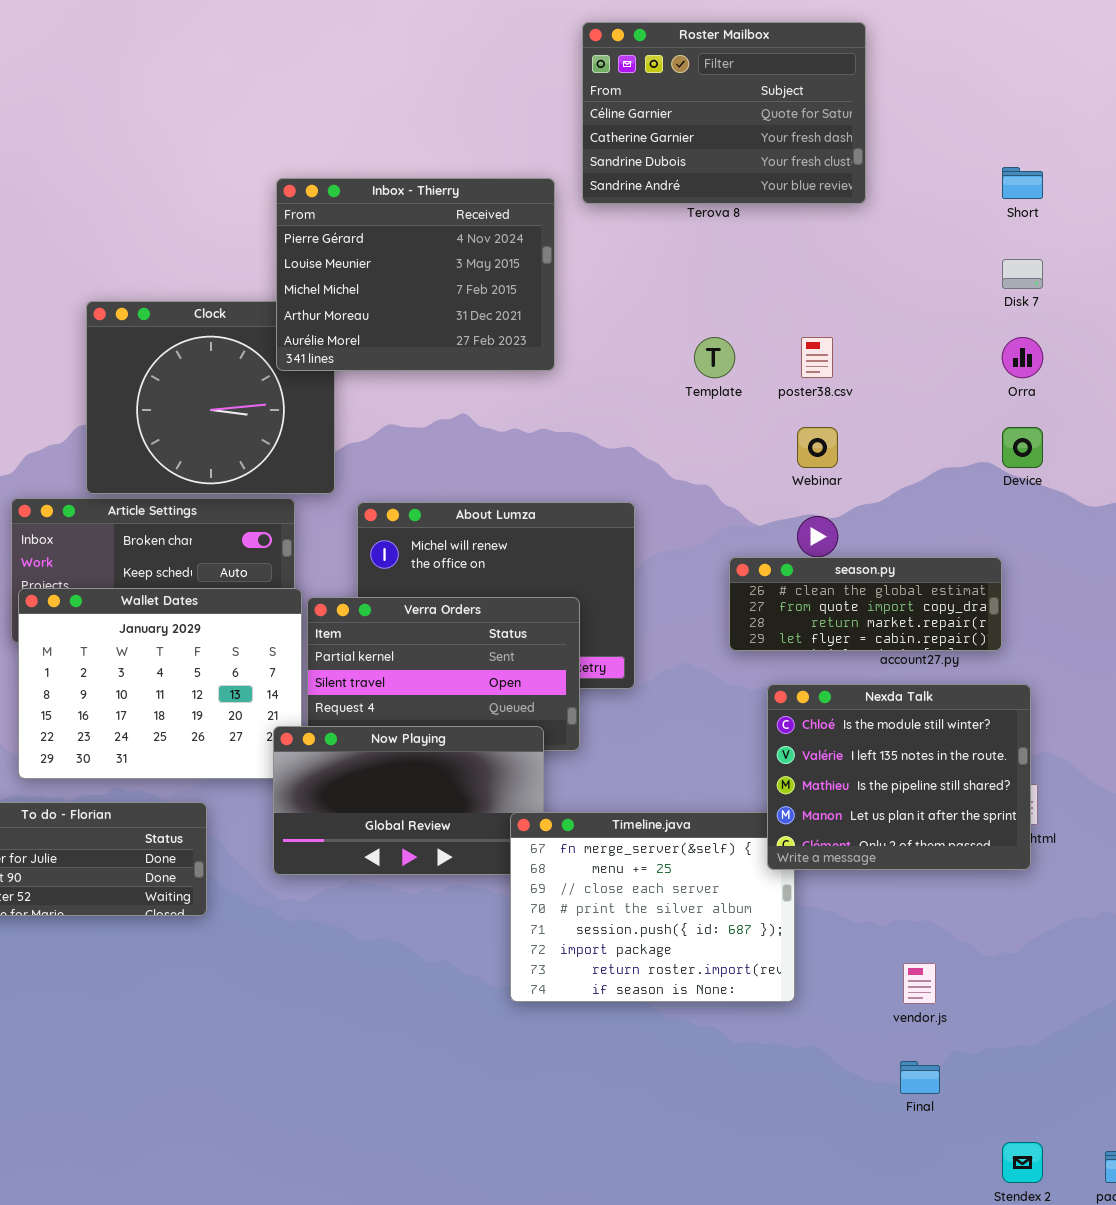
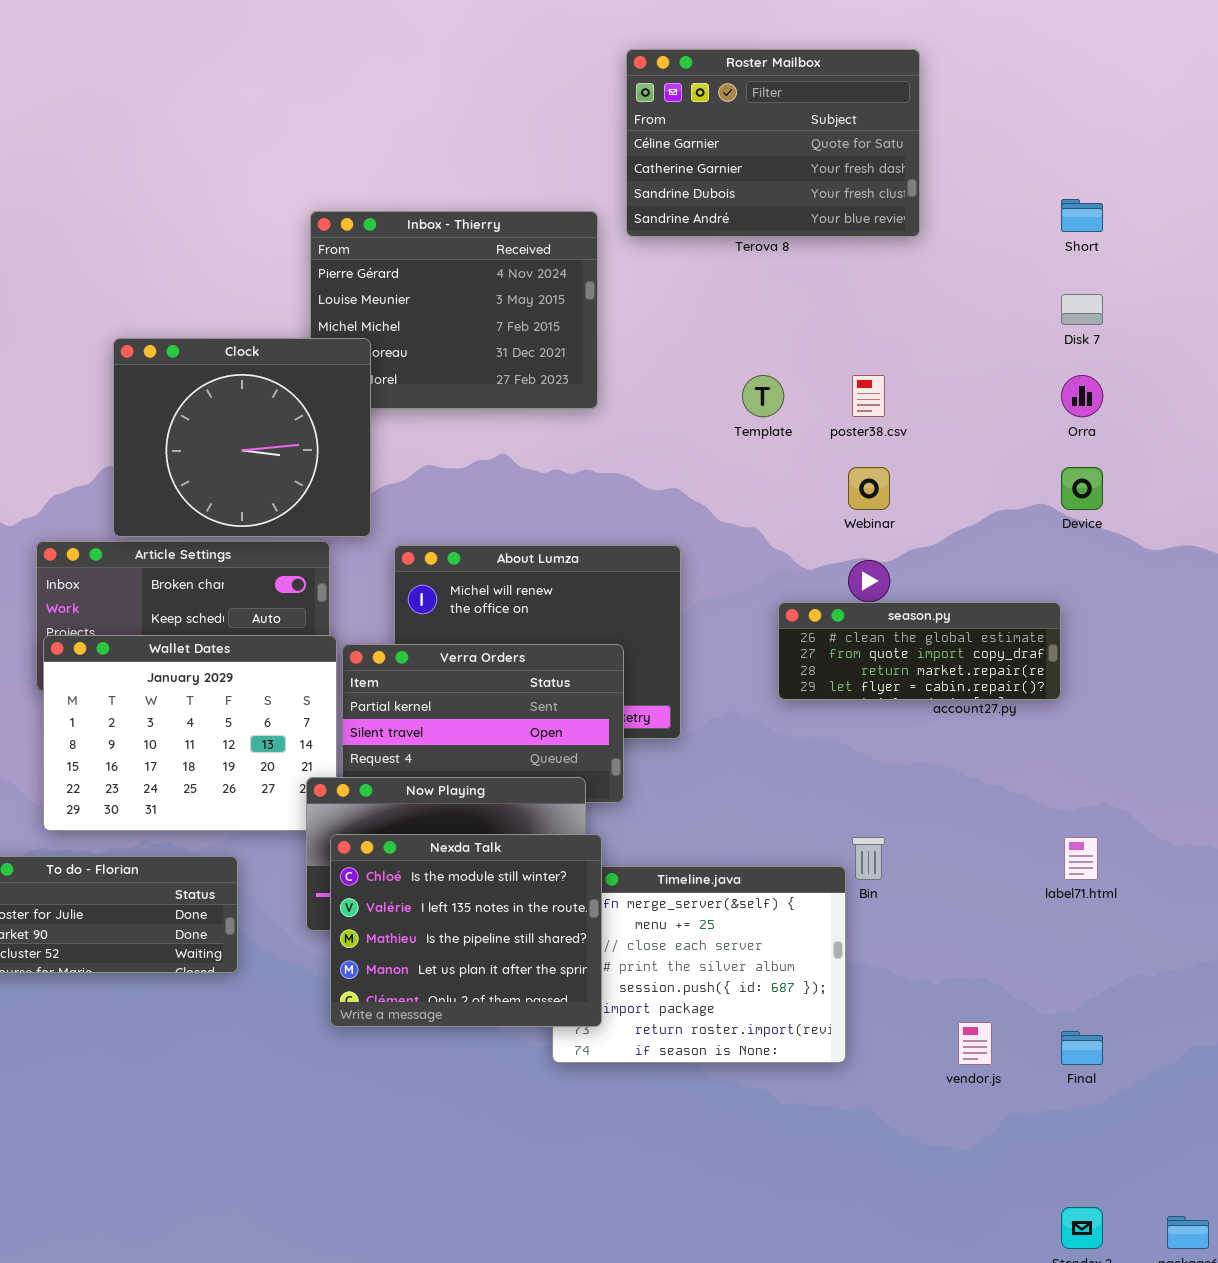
Clock: [86,301,335,494] -> [113,338,371,537], raised
Nexda Talk: [767,684,1031,870] -> [330,834,602,1027], moved
Final: [900,1061,940,1094] -> [1061,1031,1103,1065], moved

